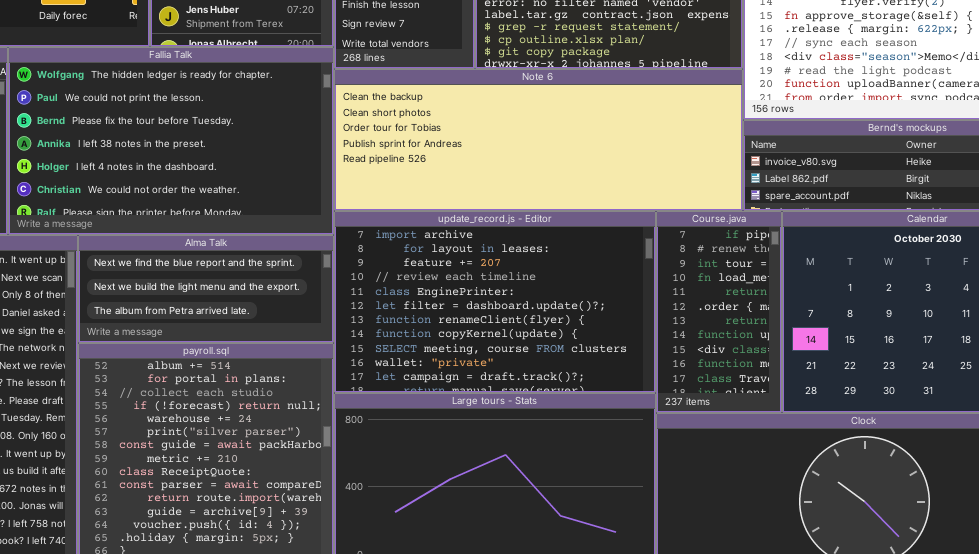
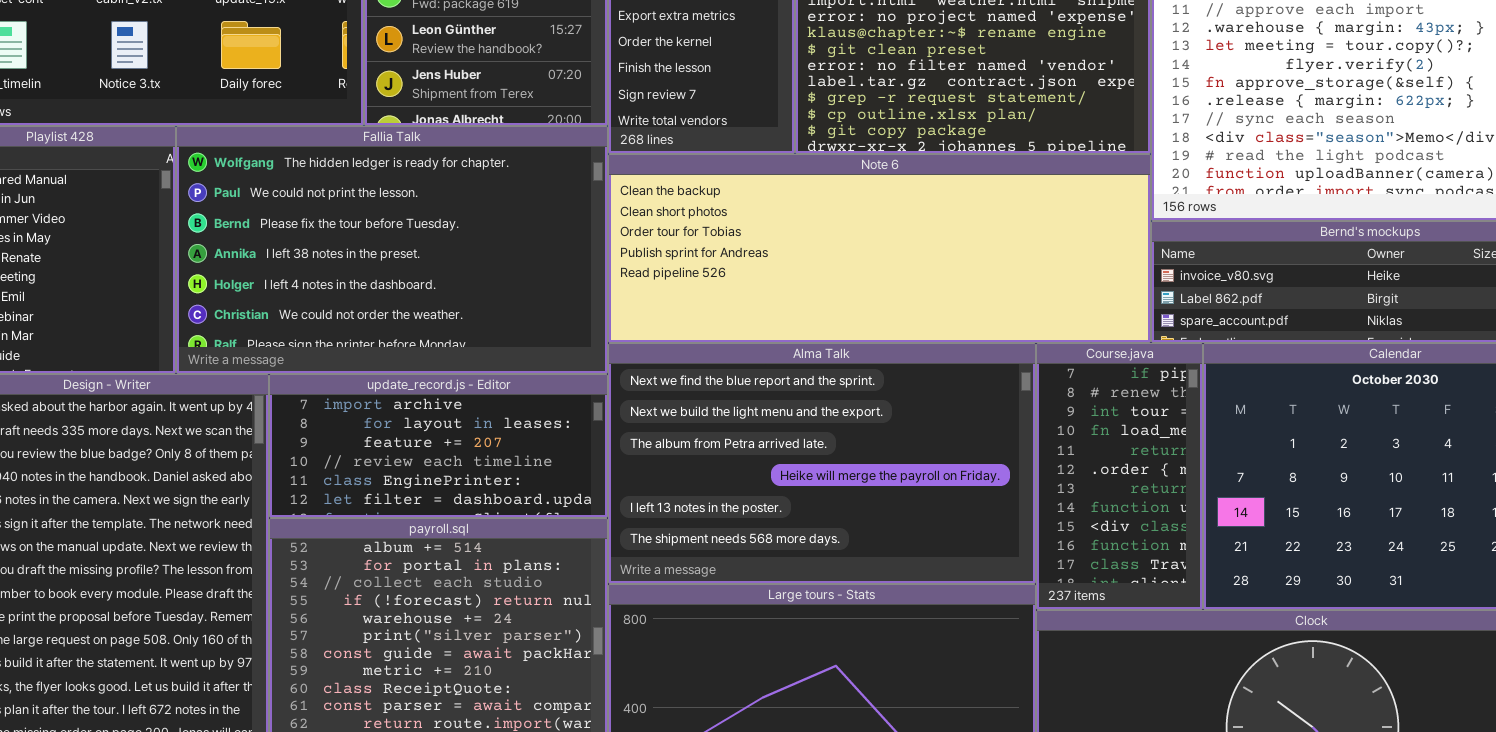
update_record.js - Editor: [334,211,656,393] -> [269,374,608,518], moved, resized
Alma Talk: [78,235,334,343] -> [608,343,1036,584], moved, resized

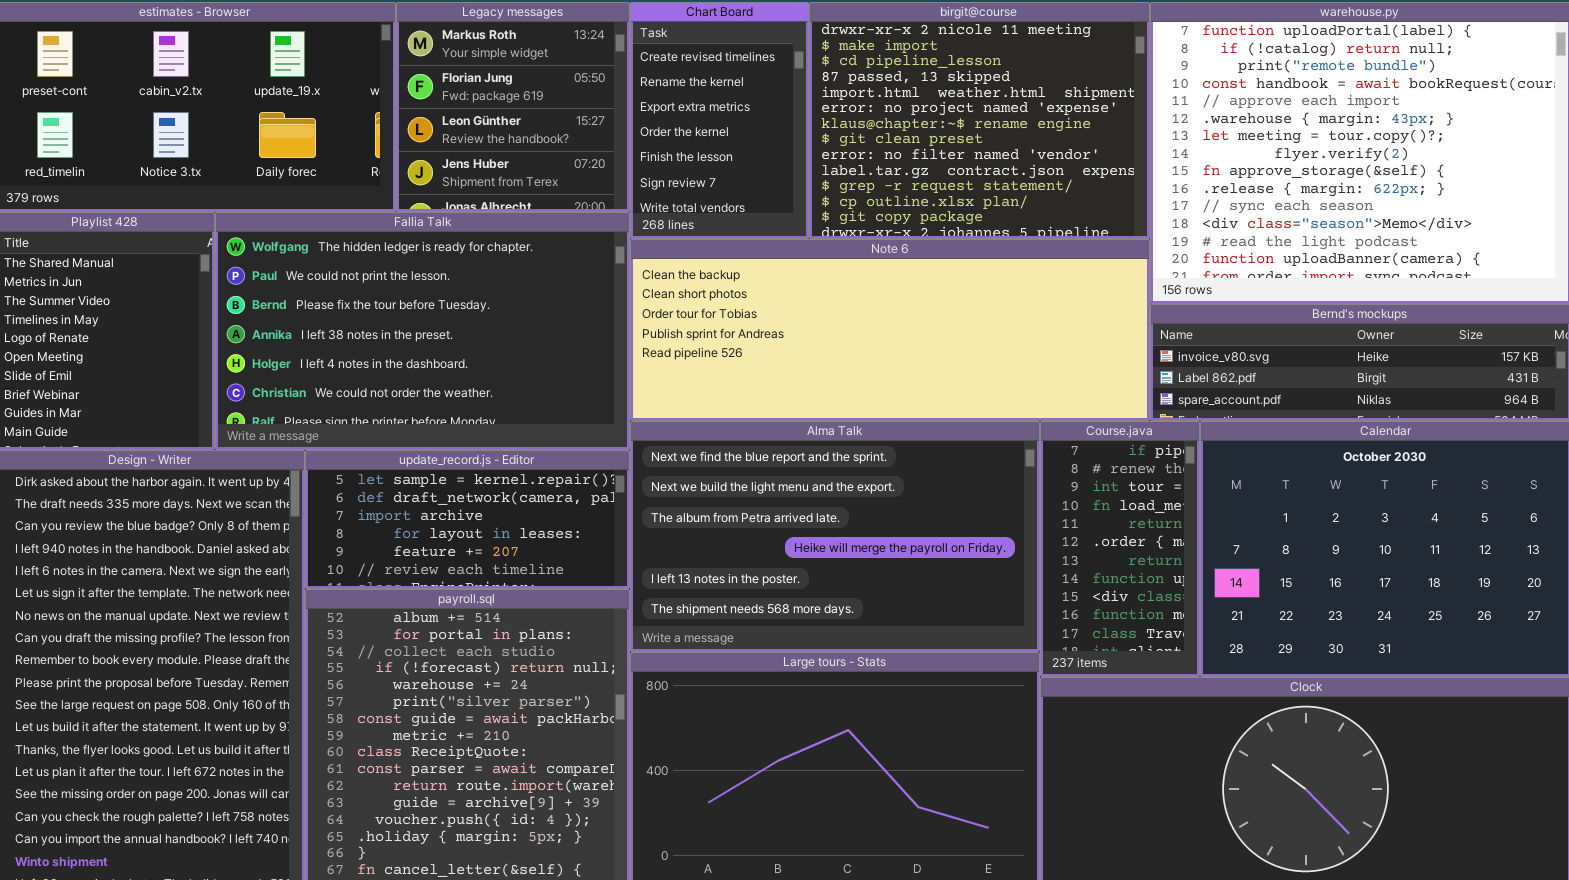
update_record.js - Editor: [269,374,608,518] -> [305,450,630,589], scrolled up 2 rows

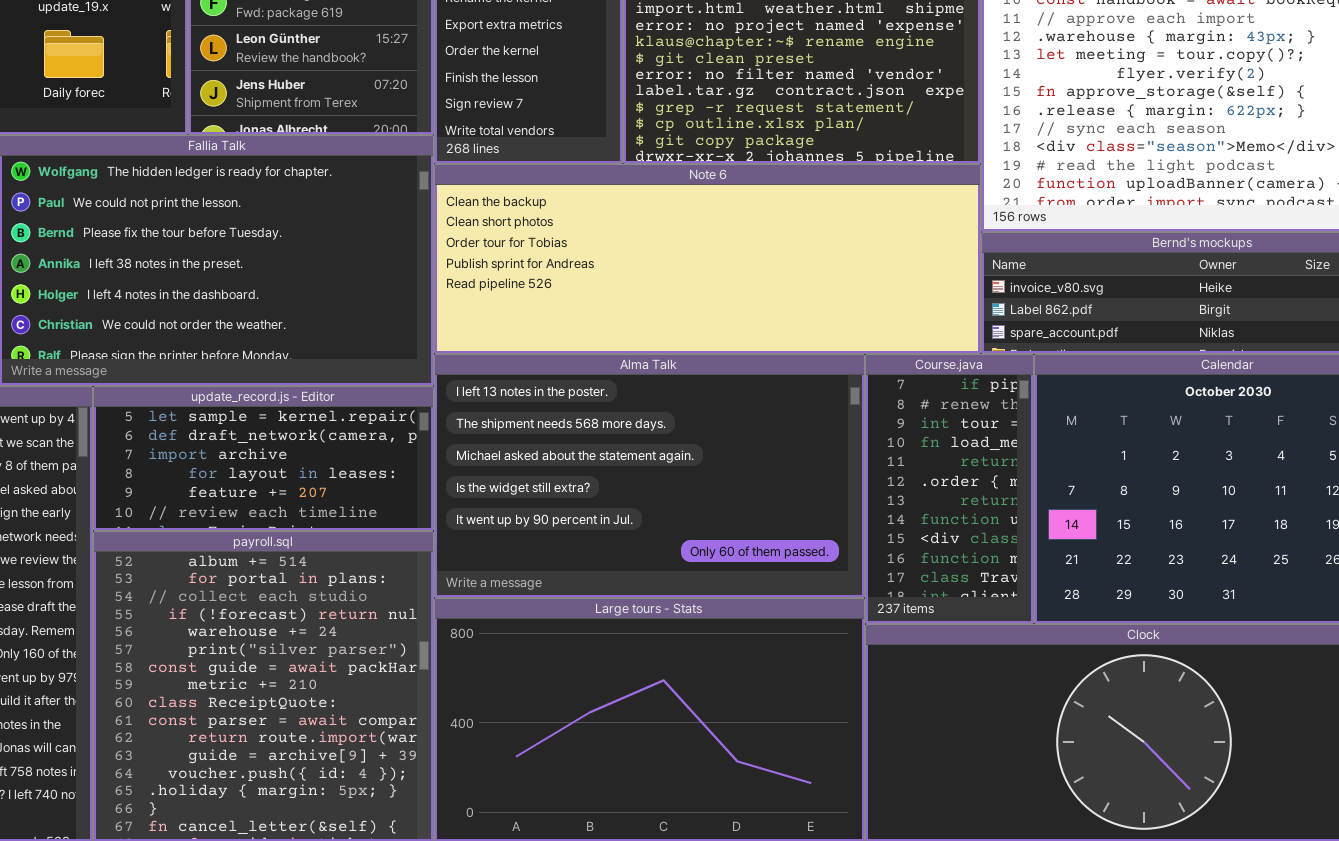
Alma Talk: [630,421,1040,652] -> [434,354,865,598], scrolled down 4 rows

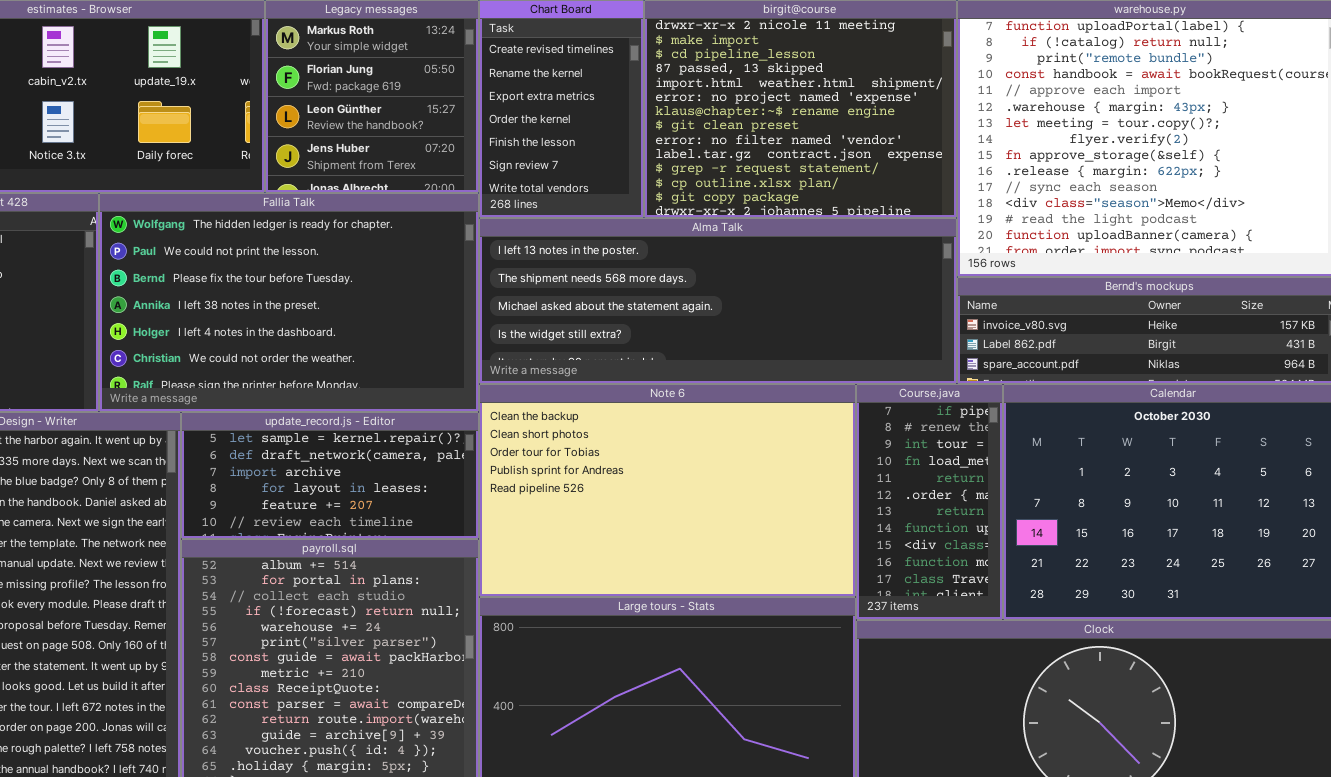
Note 6: [434,164,981,354] -> [479,384,856,597], moved, resized
Alma Talk: [434,354,865,598] -> [479,218,957,384], moved, resized

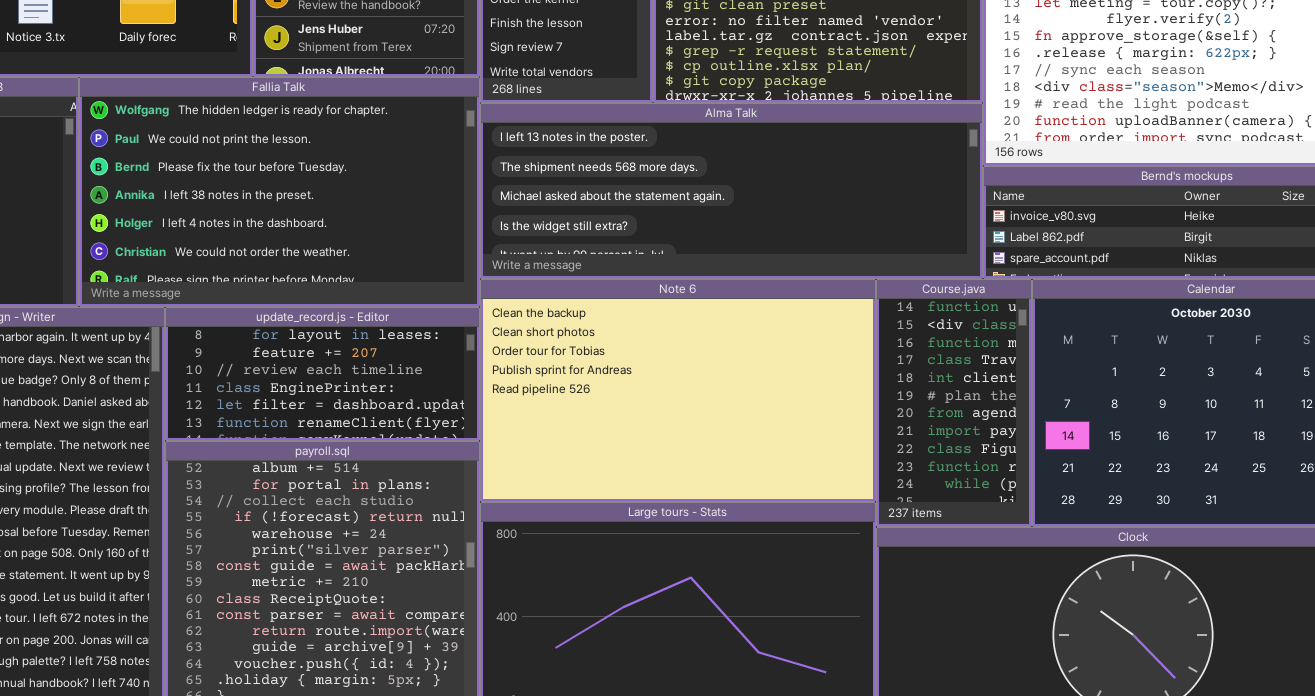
Course.java: [856,384,1003,620] -> [876,279,1032,527], scrolled down 7 rows
update_record.js - Editor: [181,412,479,539] -> [165,307,480,441], scrolled down 3 rows

